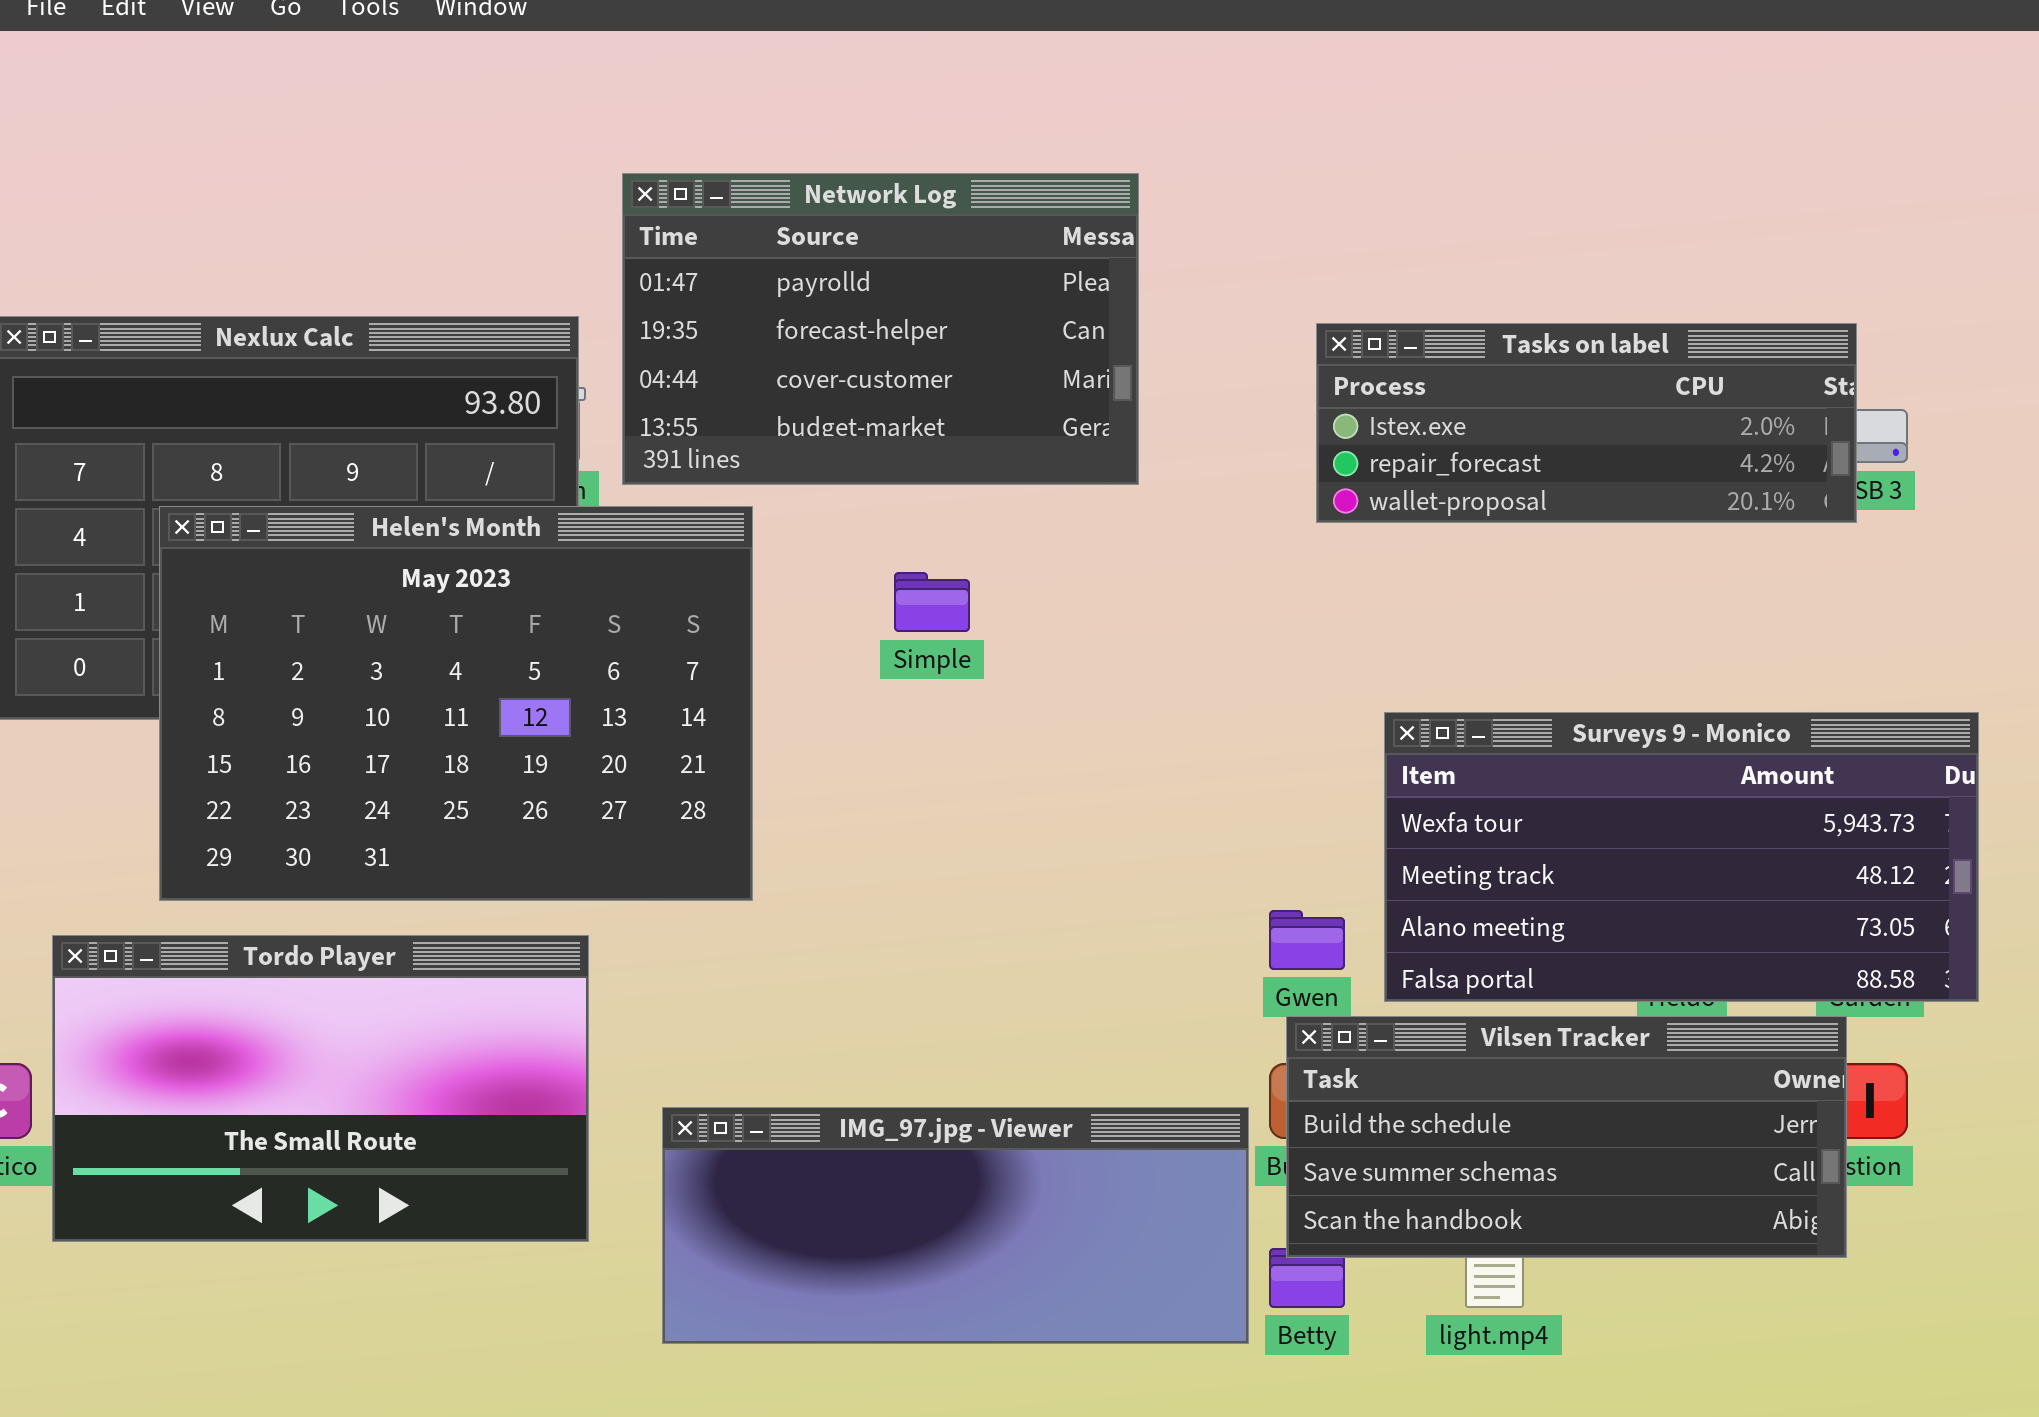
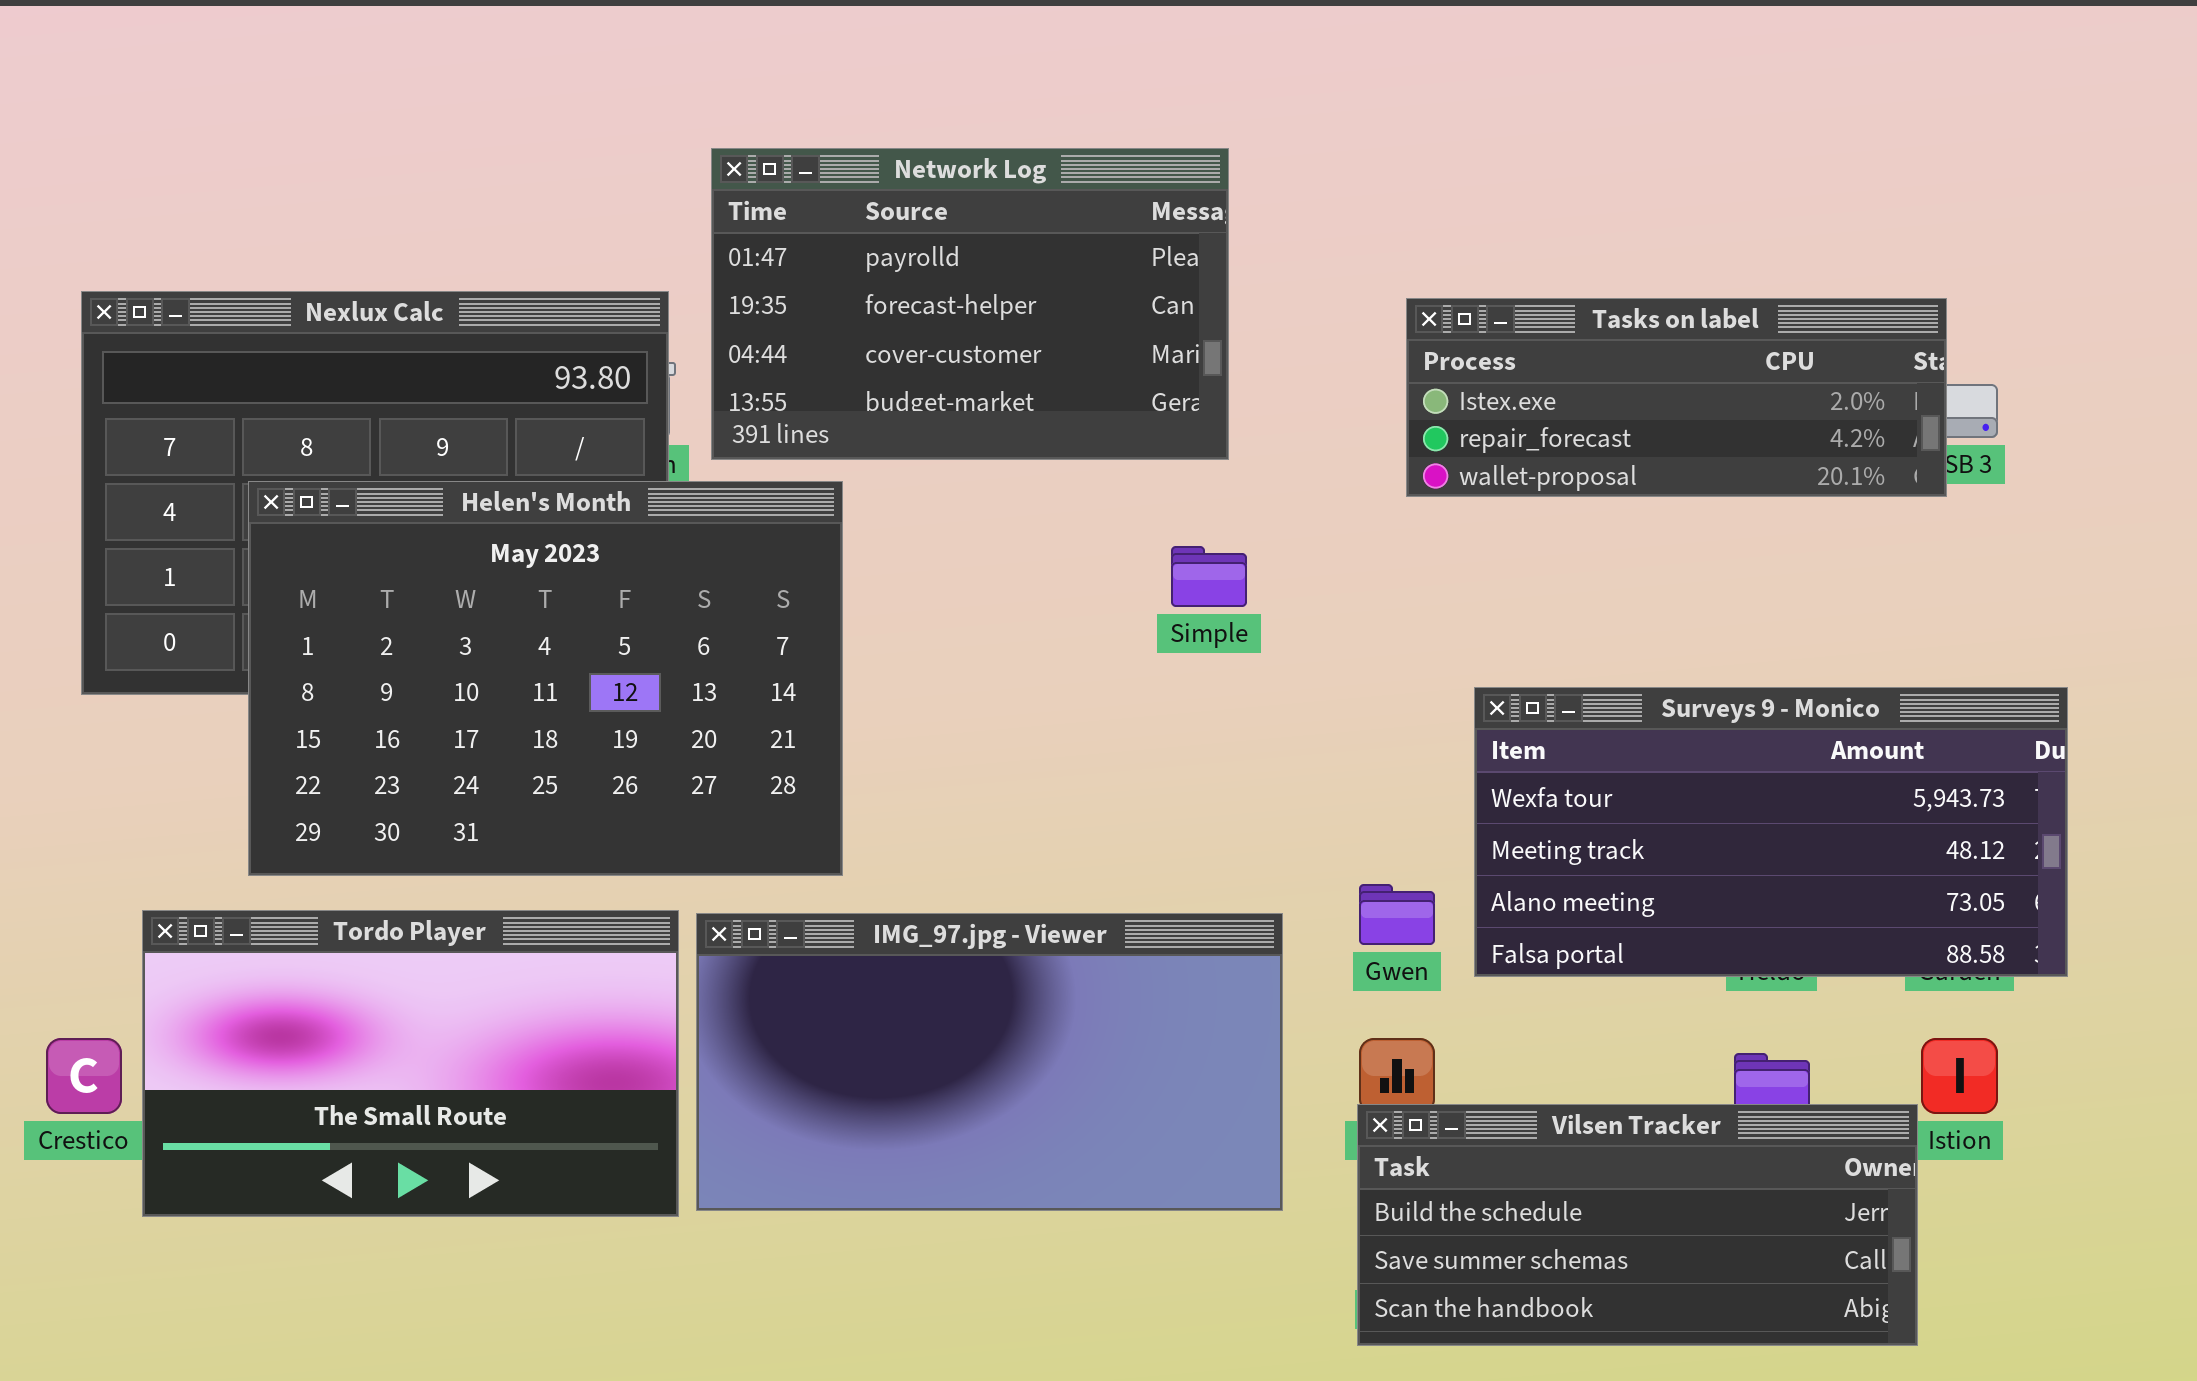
Simple: [894,572,970,632] -> [1171,546,1247,607], moved
Vilsen Tracker: [1286,1016,1847,1258] -> [1357,1104,1918,1346], moved
IMG_97.jpg - Viewer: [662,1107,1249,1344] -> [696,913,1283,1211], moved, resized

